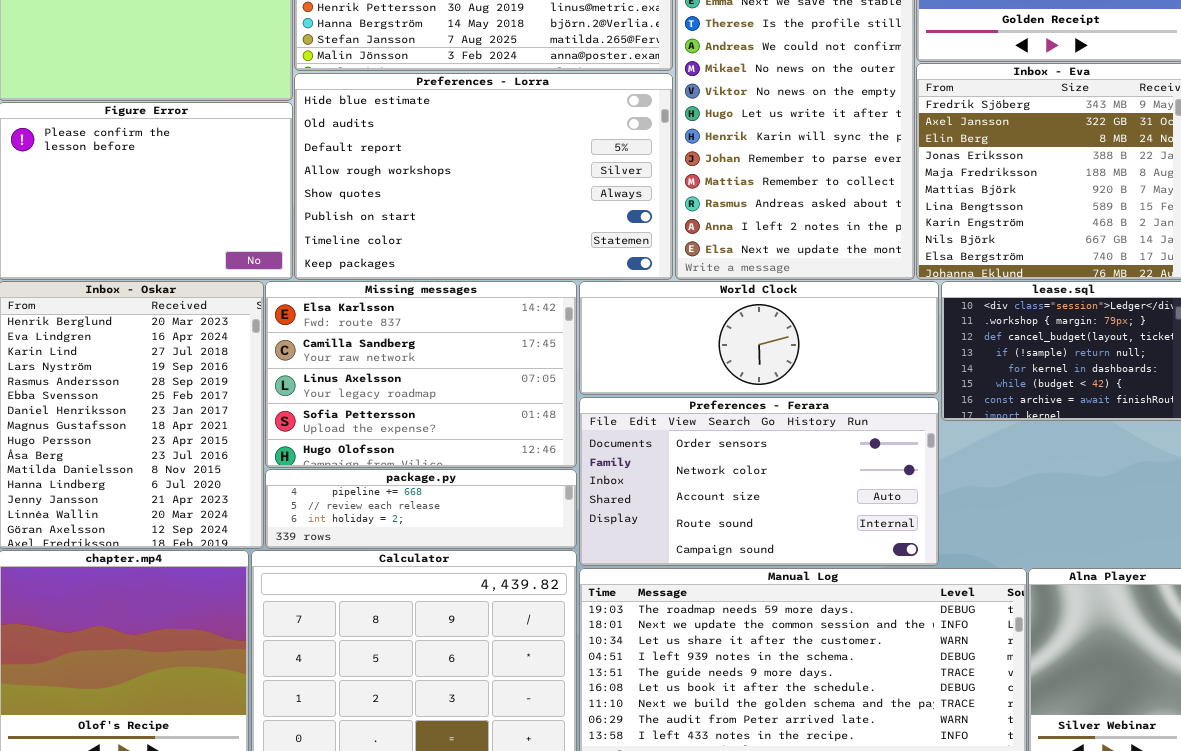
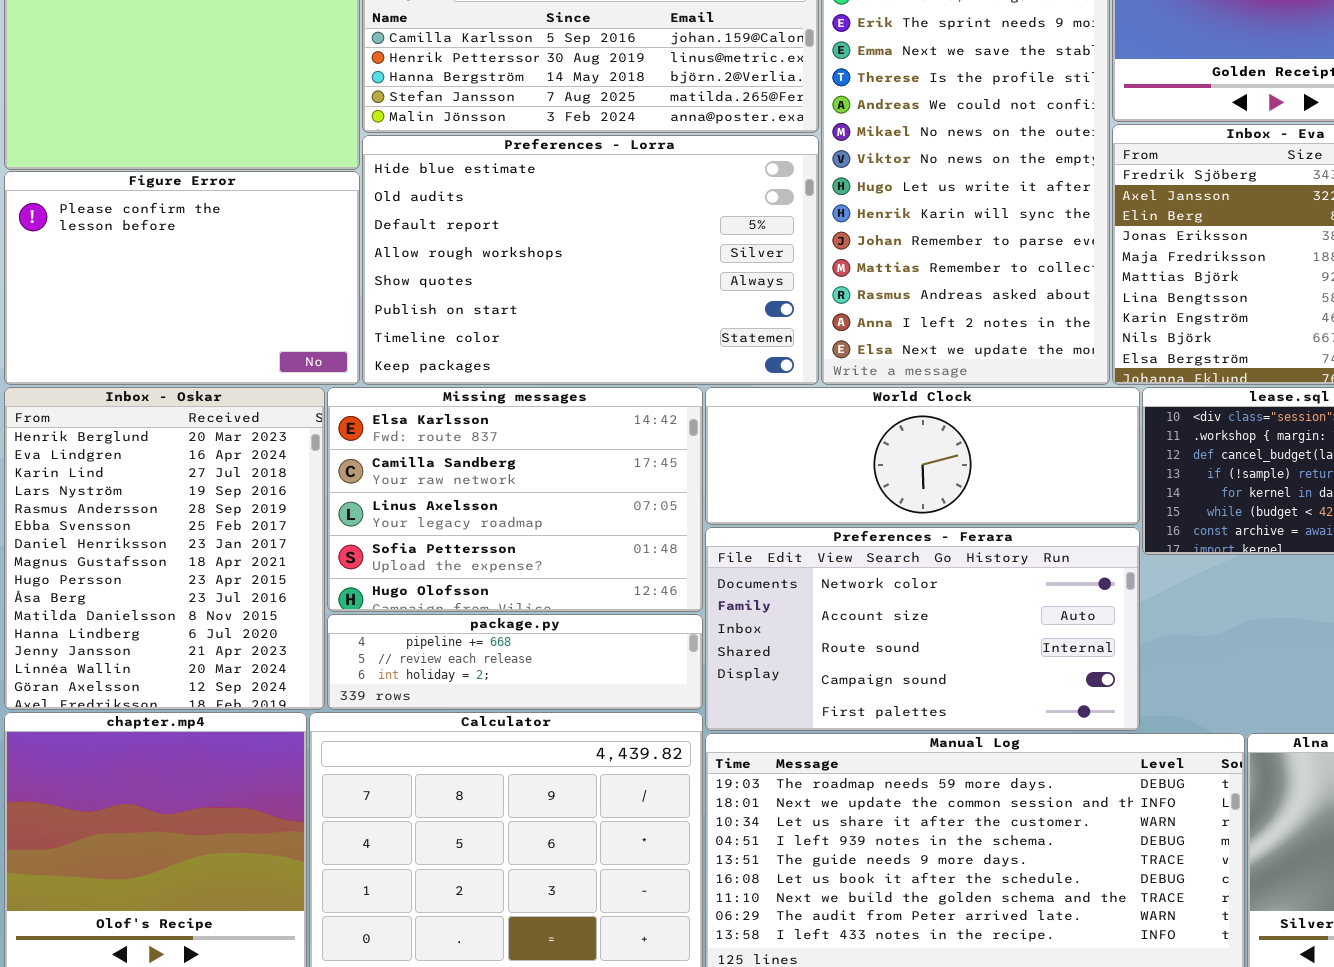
Preferences - Ferara: [579,397,939,566] -> [705,527,1140,731], scrolled down 1 row

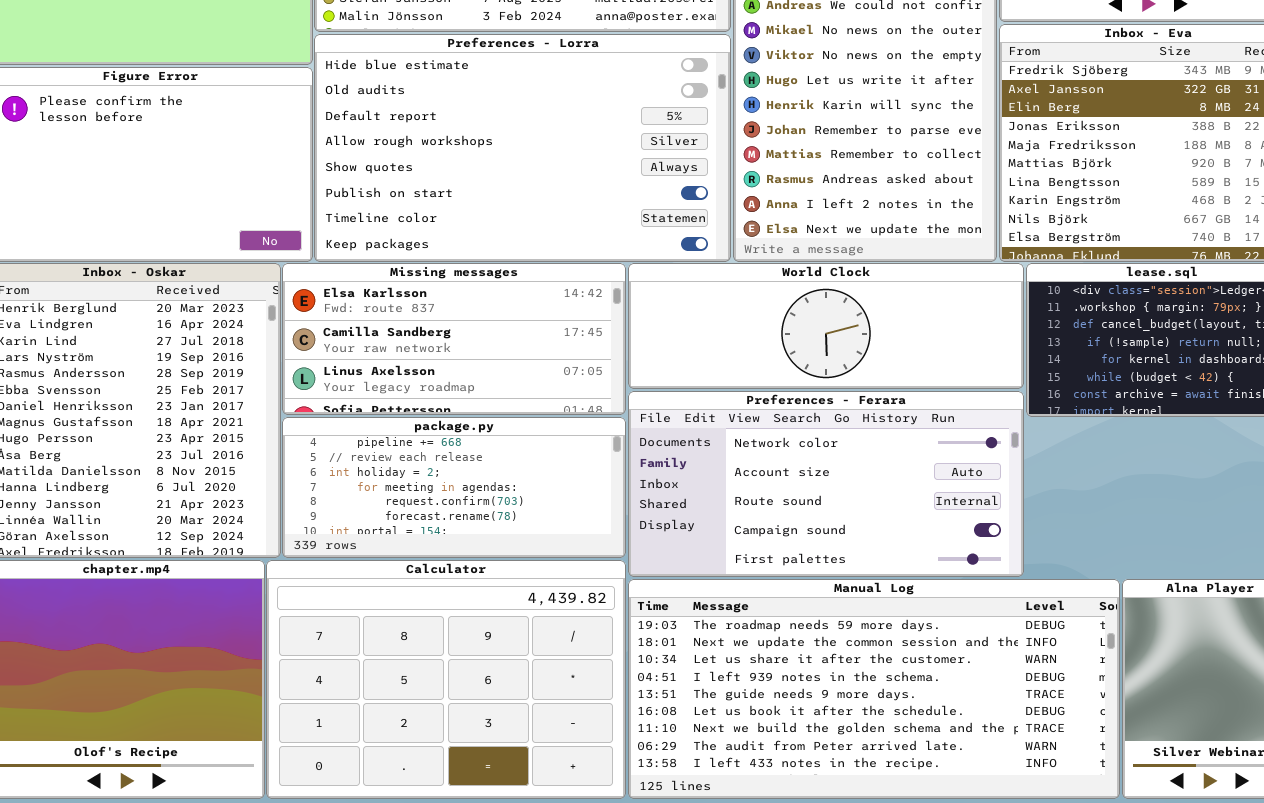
Missing messages: [327,387,703,612] -> [282,263,626,415], resized
package.py: [327,614,703,710] -> [282,417,626,558], resized

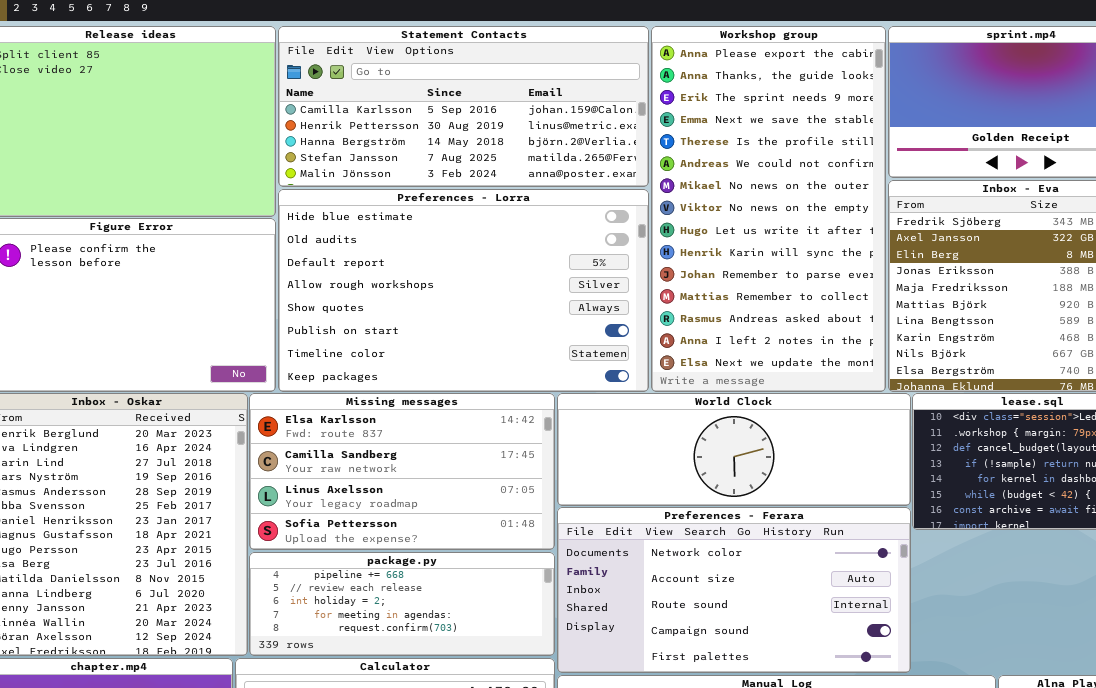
Missing messages: [282,263,626,415] -> [249,393,555,550], resized
package.py: [282,417,626,558] -> [249,552,555,656], resized

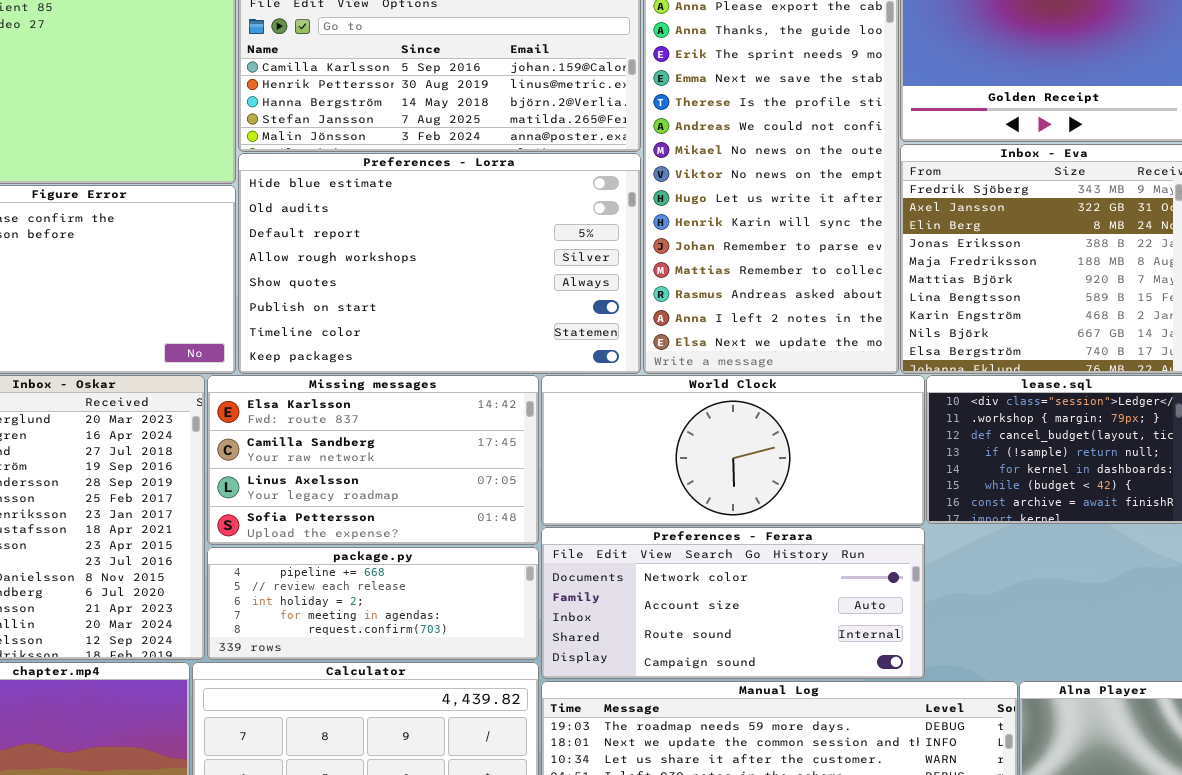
World Clock: [557,393,911,506] -> [541,375,925,526], resized
Preferences - Ferara: [557,507,911,673] -> [541,527,925,679], resized

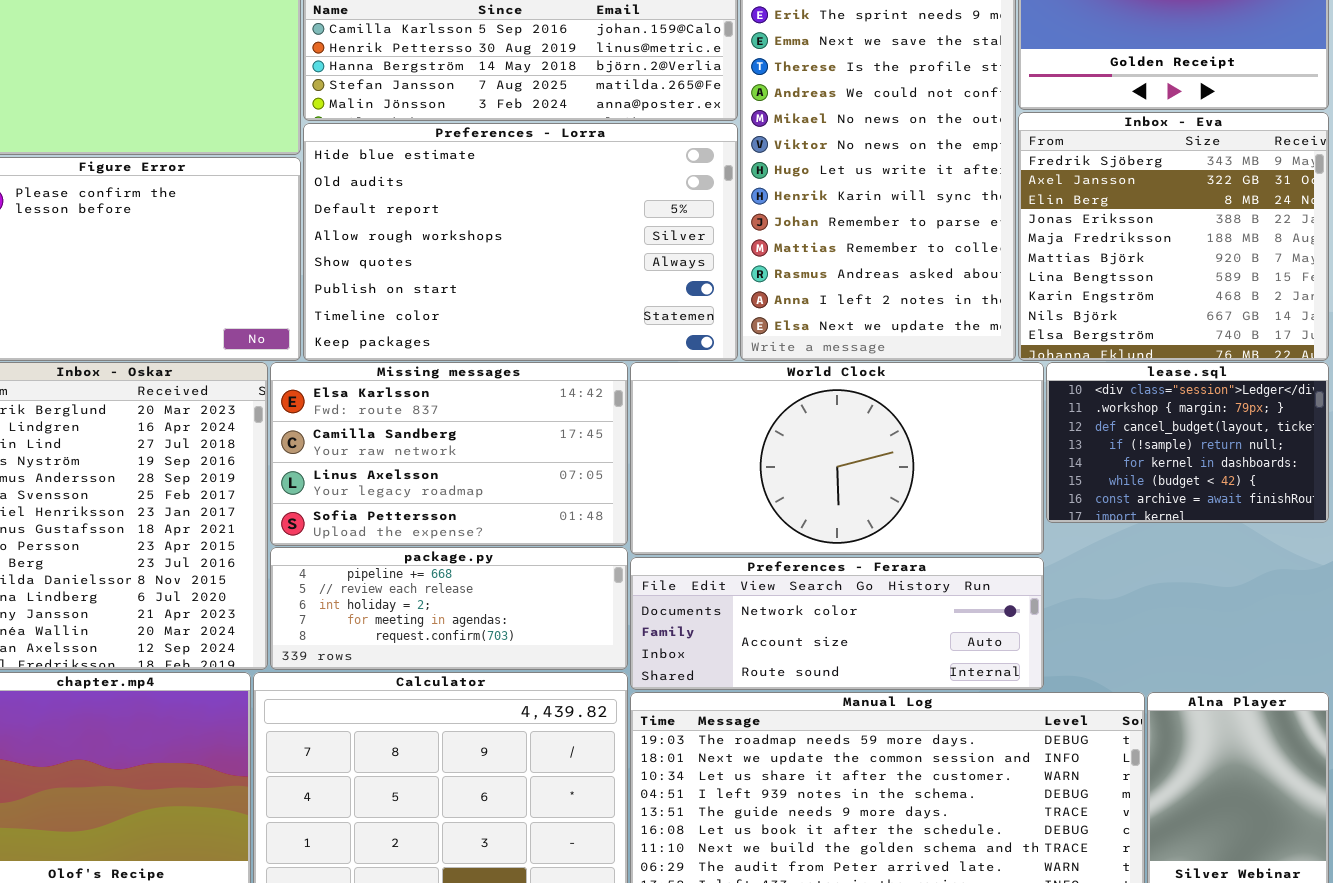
World Clock: [541,375,925,526] -> [630,362,1044,555], resized
Preferences - Ferara: [541,527,925,679] -> [630,557,1044,690], resized

